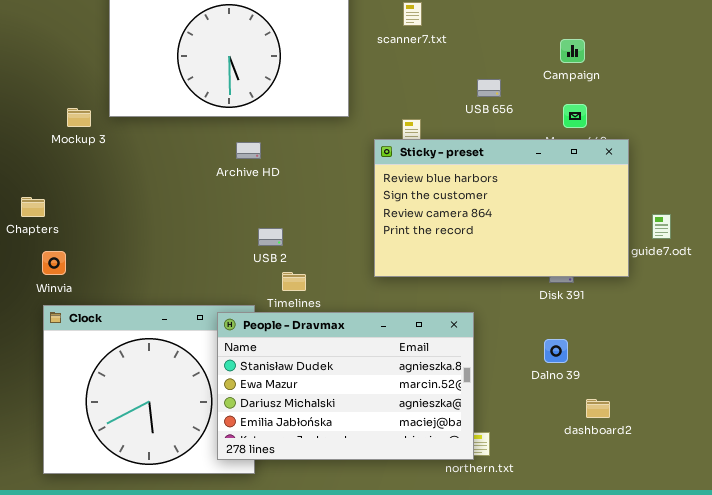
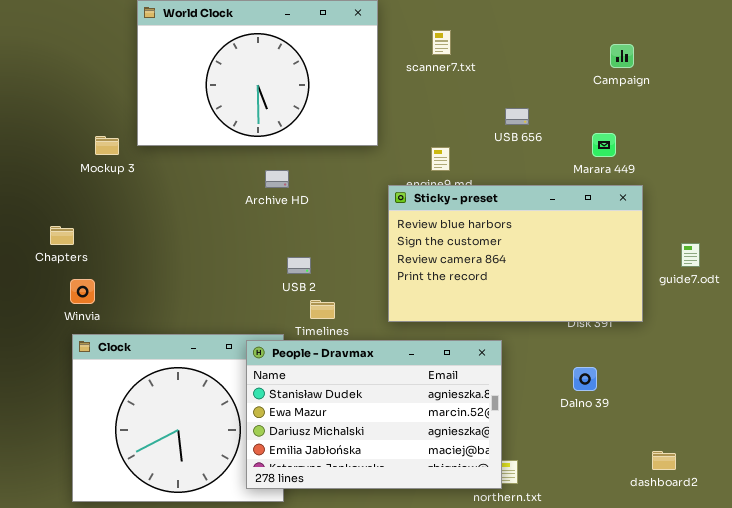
Campaign: [560,39,585,63] -> [610,44,634,68], moved
Sticky - preset: [374,139,629,277] -> [388,185,643,322], moved
dashboard2: [586,399,610,418] -> [652,451,676,470], moved

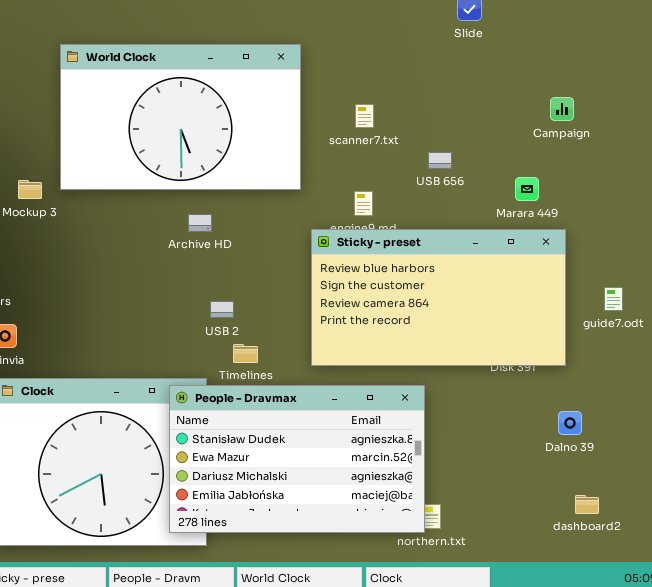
scanner7.txt: [432,30,451,55] -> [355,104,374,128], moved
Campaign: [610,44,634,68] -> [550,97,574,121], moved
Dalno 39: [573,367,597,391] -> [558,411,582,435], moved

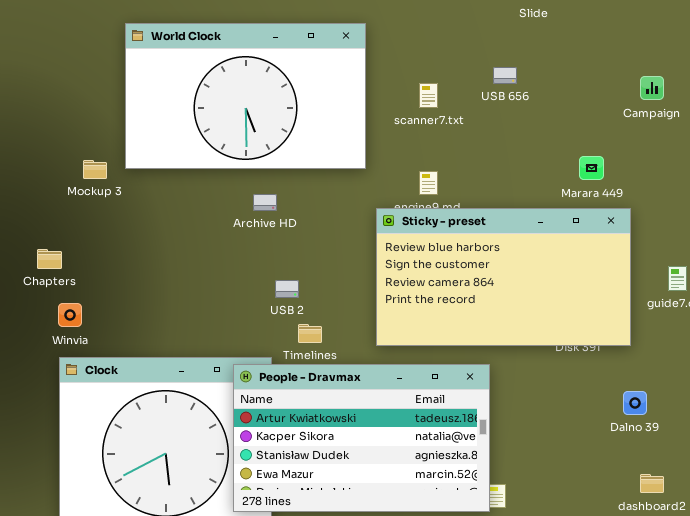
Campaign: [550,97,574,121] -> [640,76,664,100], moved
USB 656: [428,152,452,169] -> [493,67,517,84], moved
People - Dravmax: [169,385,425,533] -> [233,364,490,512], scrolled up 2 rows

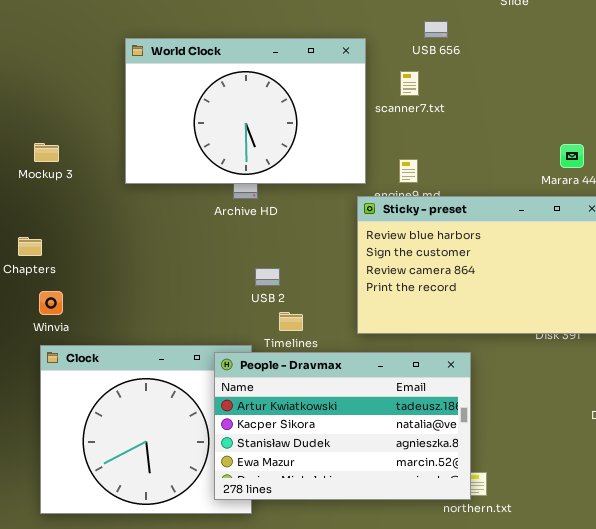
World Clock: [125,23,366,169] -> [125,38,366,184], moved
USB 656: [493,67,517,84] -> [424,21,448,38], moved
Mockup 3: [83,160,107,179] -> [34,143,59,162], moved

